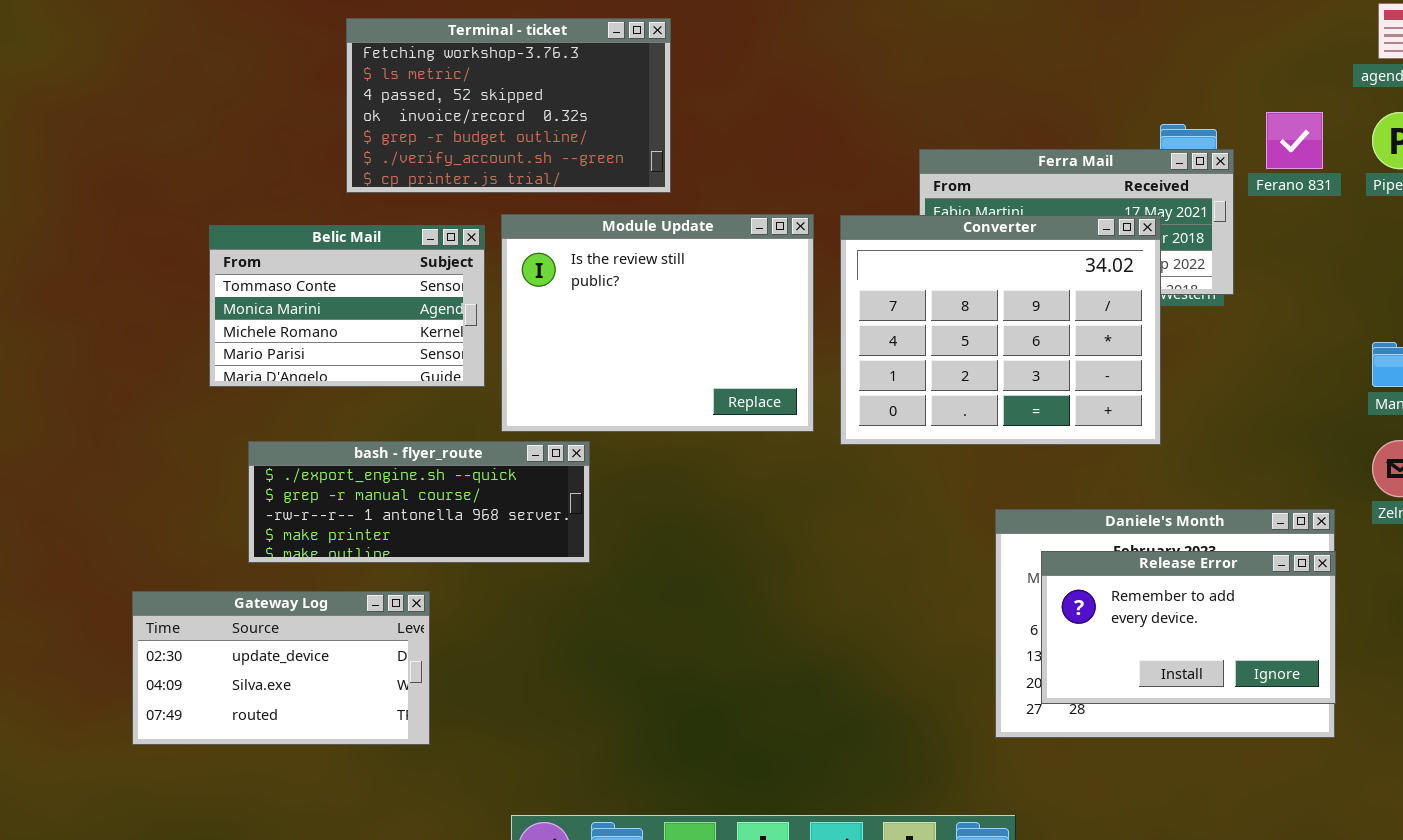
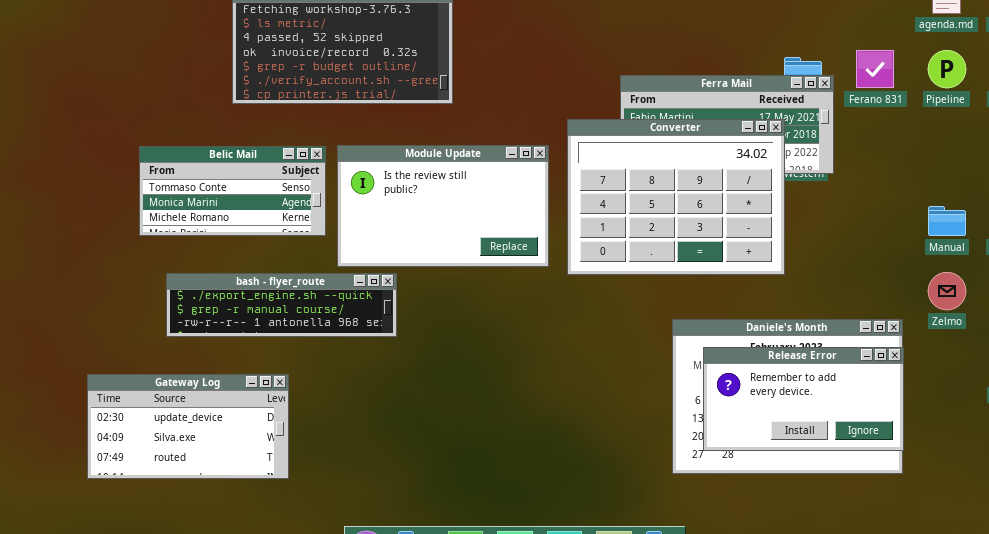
Module Update: [501,214,814,432] -> [337,145,549,267], resized
Belic Mail: [209,225,485,387] -> [139,146,326,236], resized
bash - flyer_route: [248,441,590,563] -> [166,273,397,337], resized

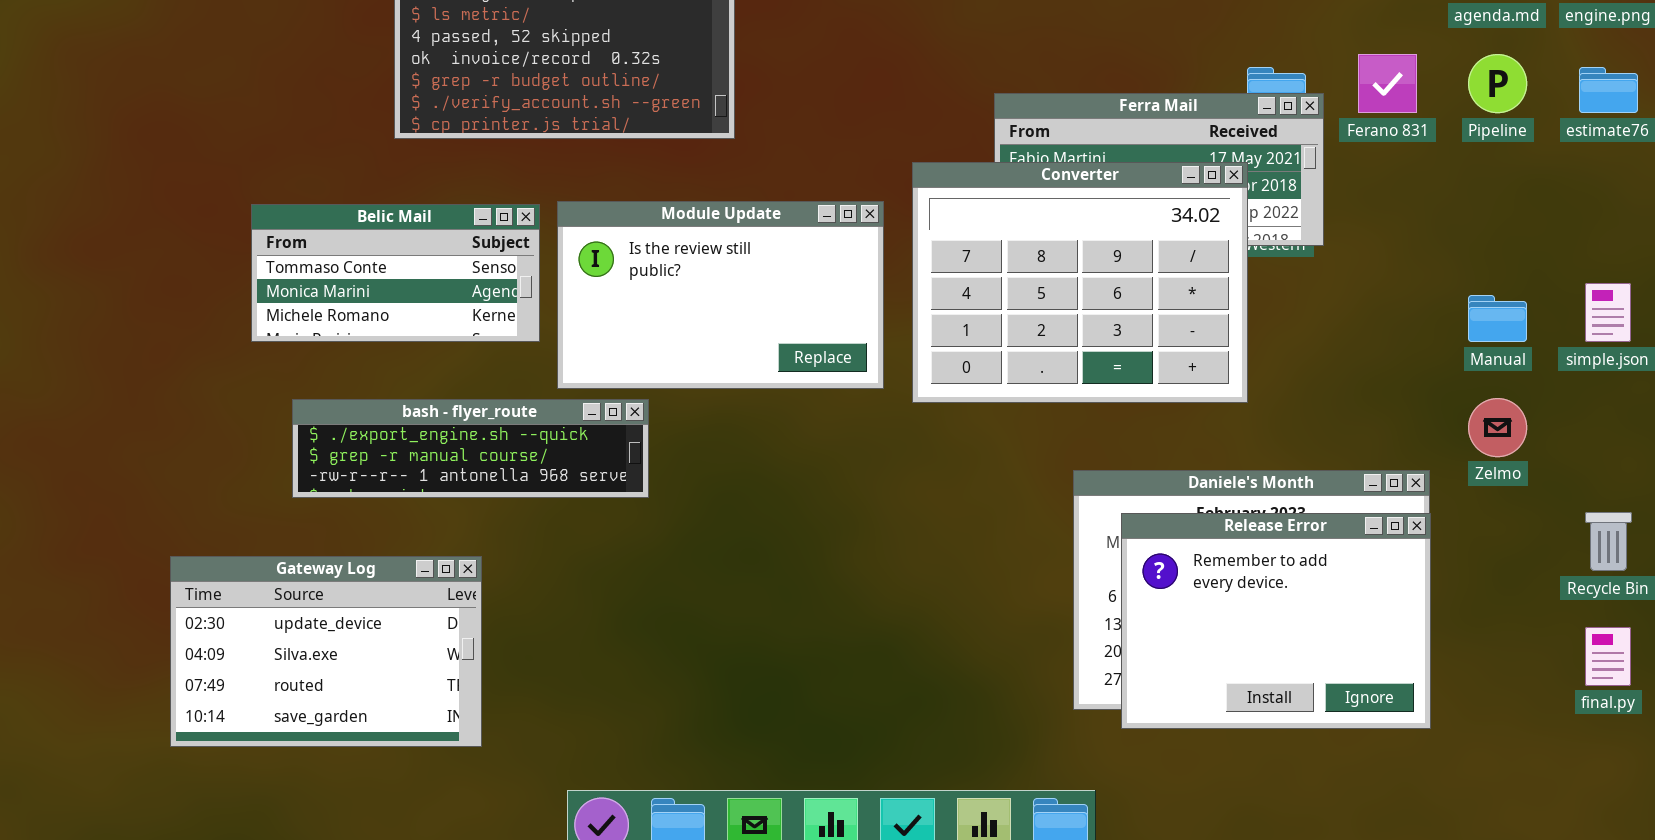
Release Error: [703,347,904,451] -> [1121,513,1431,729], resized
Gateway Log: [87,374,289,479] -> [170,556,482,747], resized

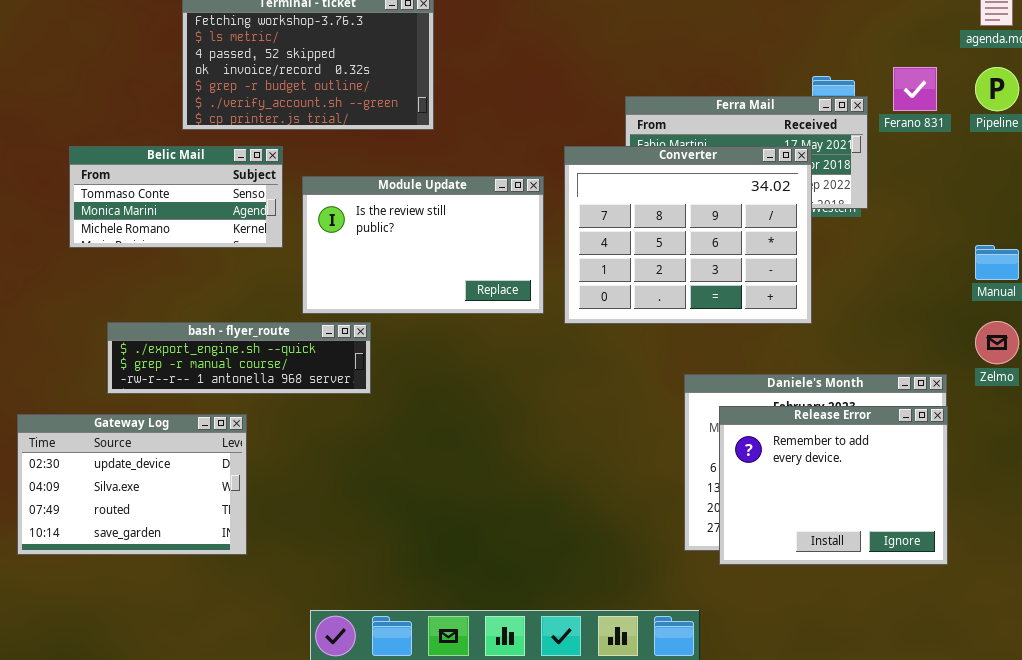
Belic Mail: [251,204,540,342] -> [69,146,283,248], moved
Gateway Log: [170,556,482,747] -> [17,414,247,555], moved

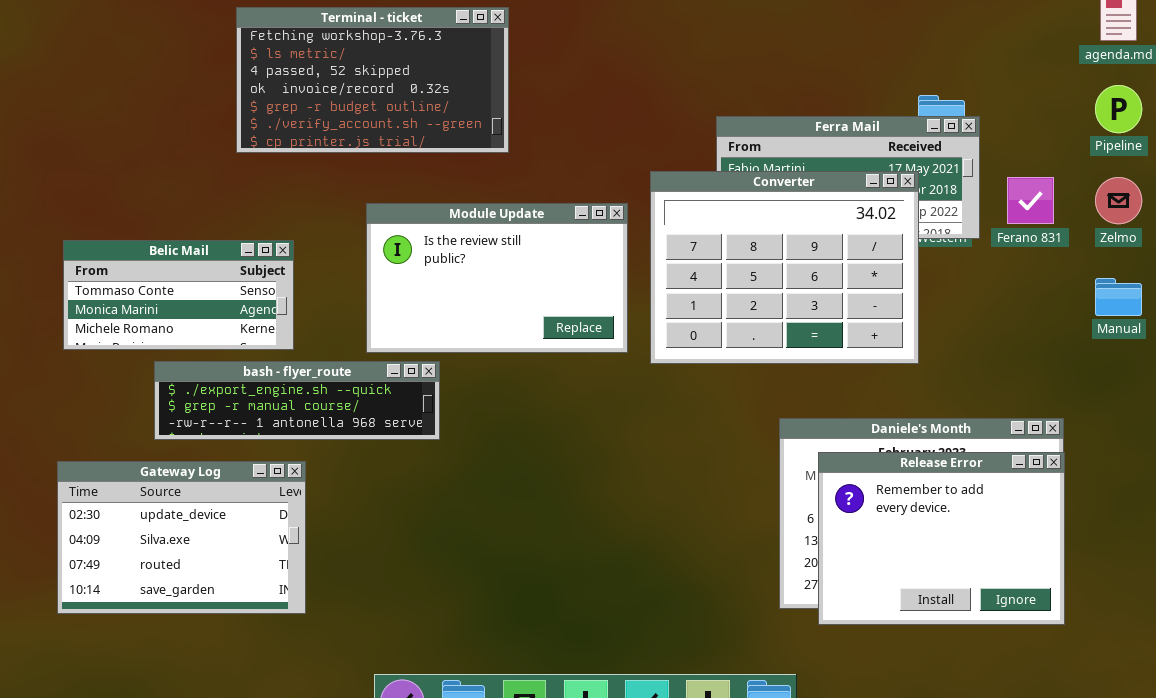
Ferano 831: [893,67,937,111] -> [1007,177,1054,224], moved
Belic Mail: [69,146,283,248] -> [63,240,294,350], moved
Zelmo: [975,321,1019,364] -> [1095,177,1142,224], moved

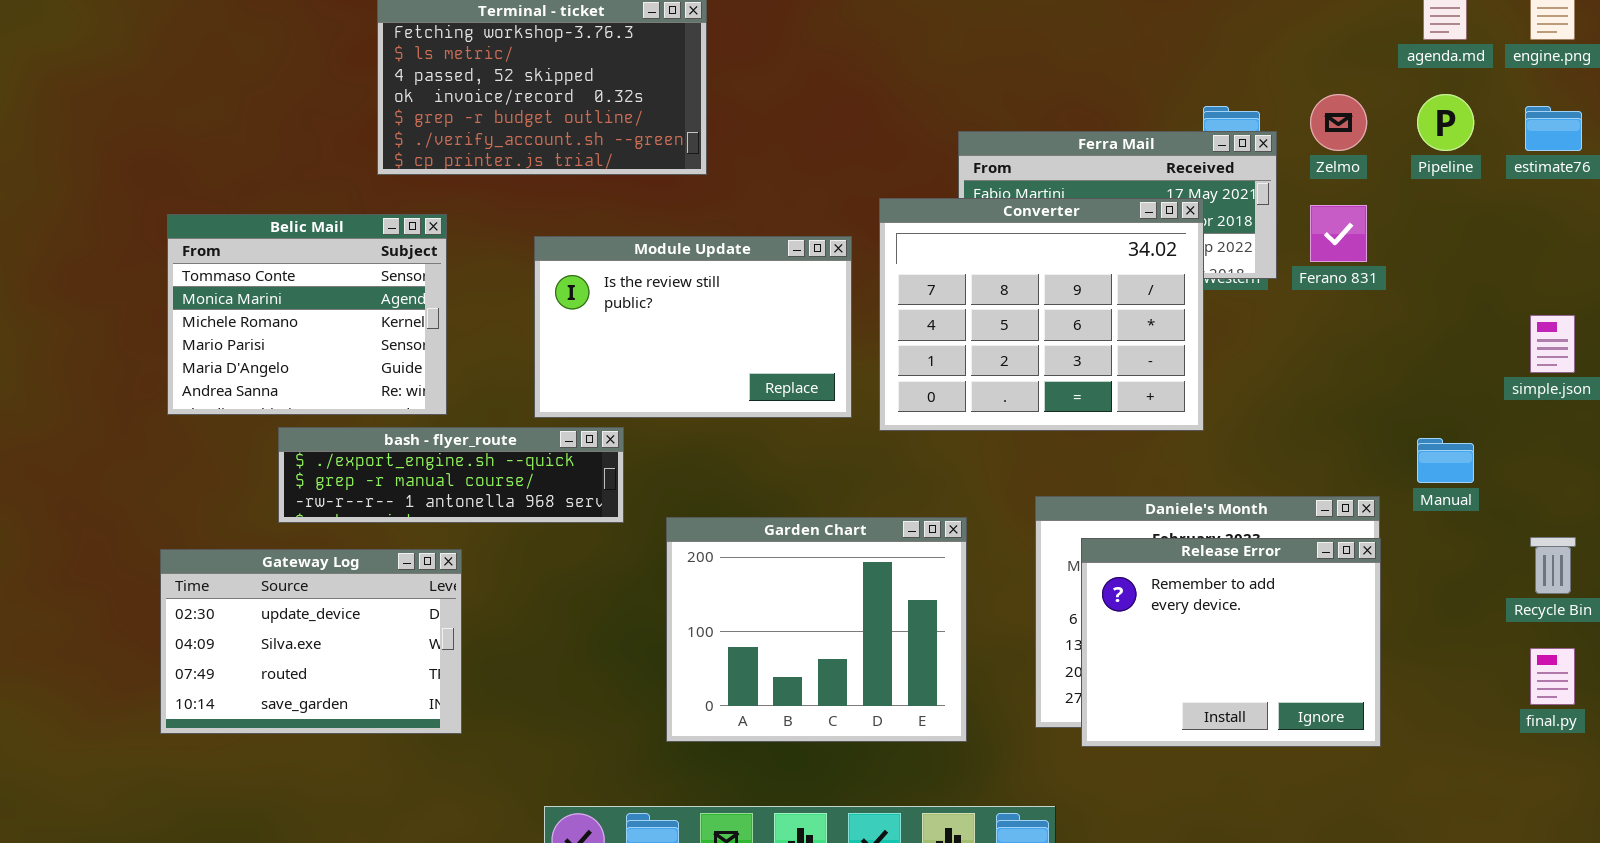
Zelmo: [1095,177,1142,224] -> [1310,94,1367,151], moved
Belic Mail: [63,240,294,350] -> [167,214,447,415], resized
Manual: [1095,278,1142,316] -> [1417,438,1474,483], moved
Garden Chart: none -> [666,517,967,742], opened

